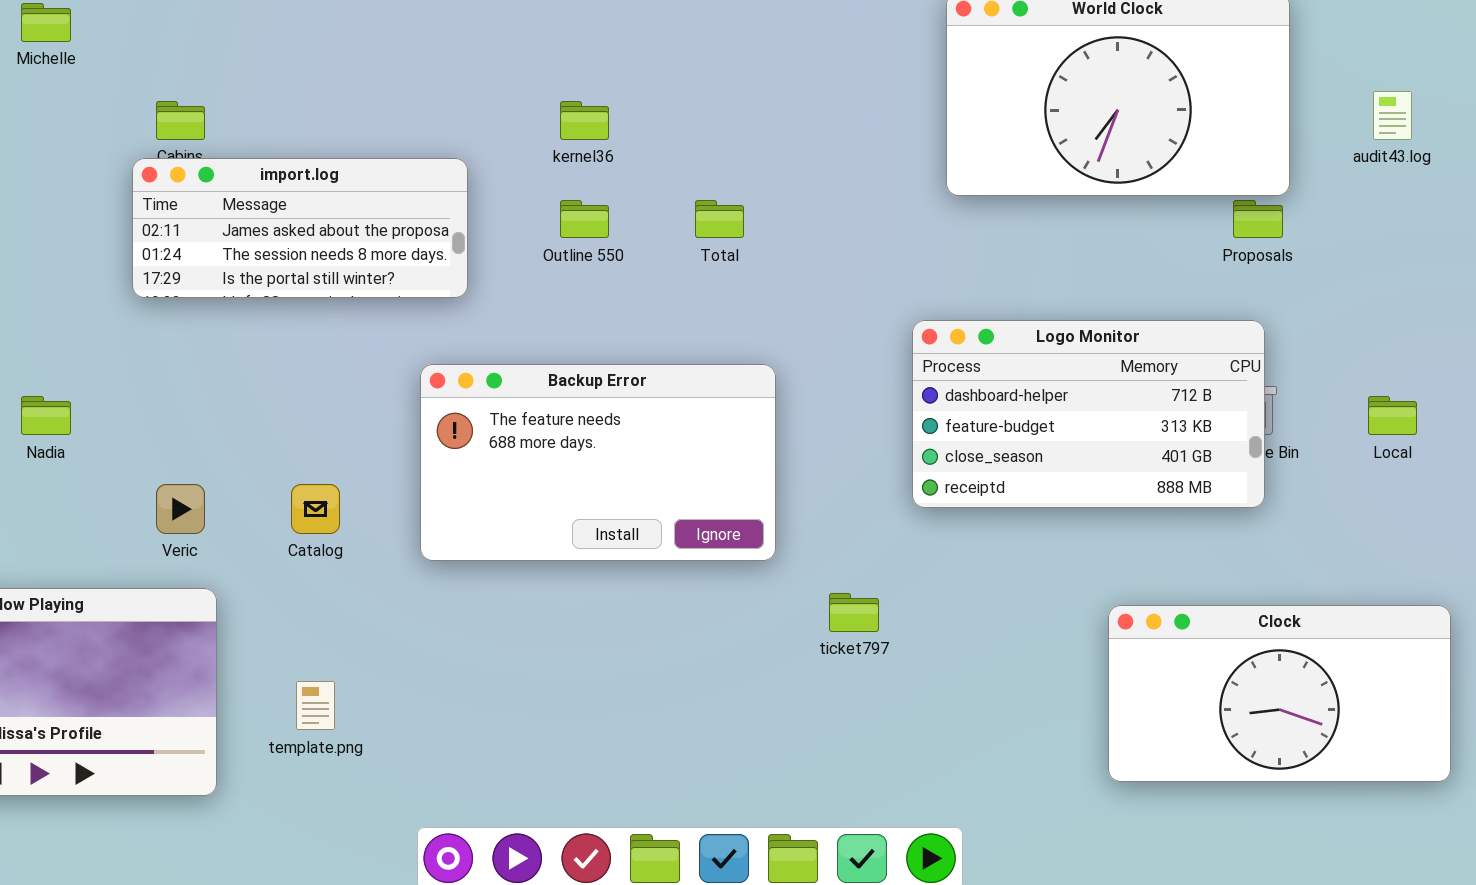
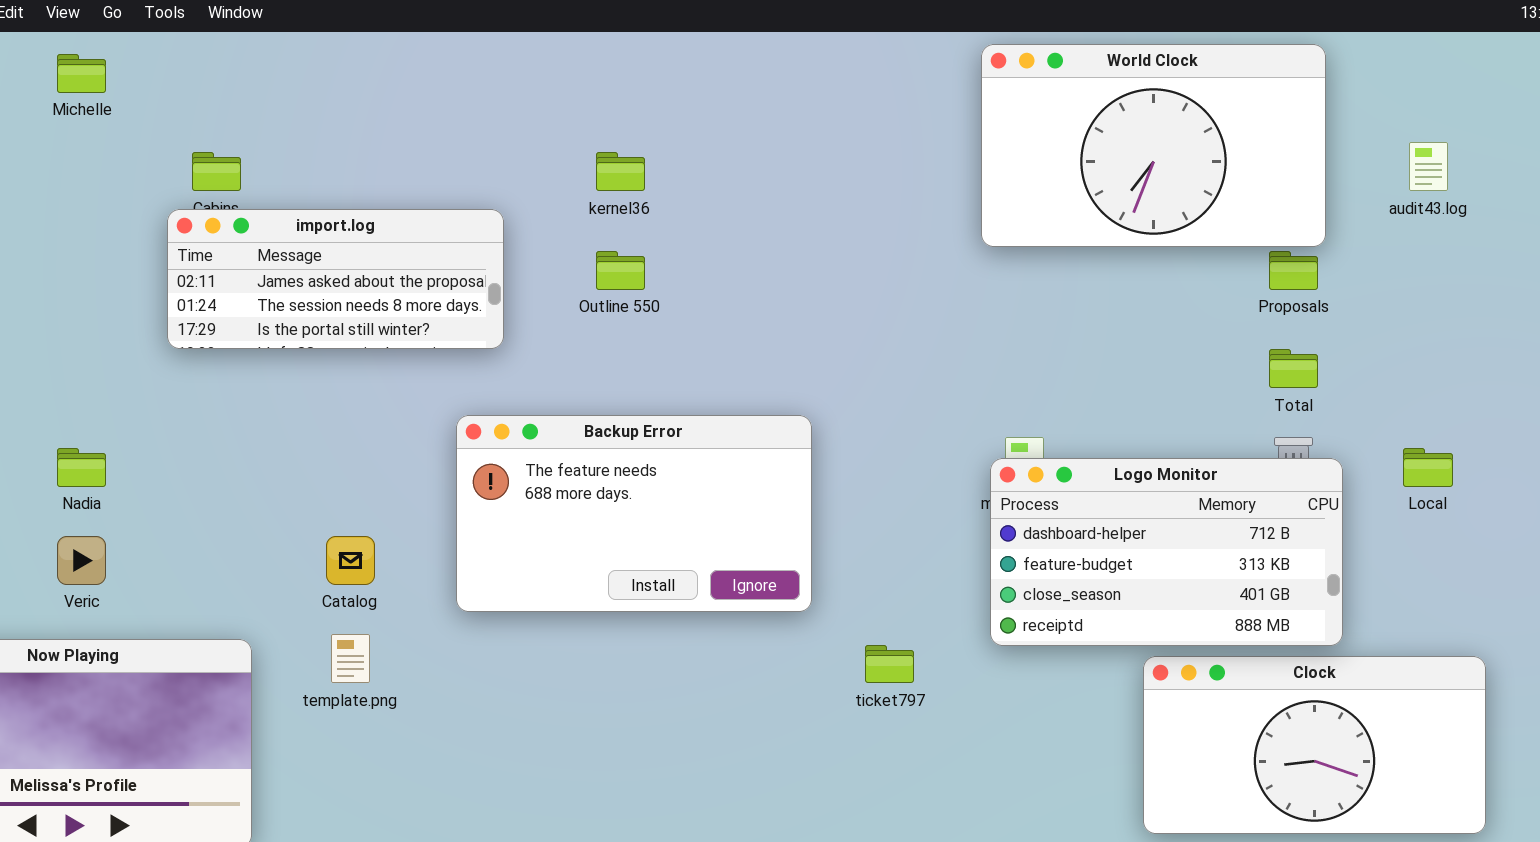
Total: [695,200,744,238] -> [1269,349,1318,388], moved
Logo Monitor: [912,320,1265,508] -> [990,458,1343,646], moved
Veric: [156,484,205,534] -> [57,536,106,585], moved
template.png: [296,681,335,730] -> [331,634,370,683], moved

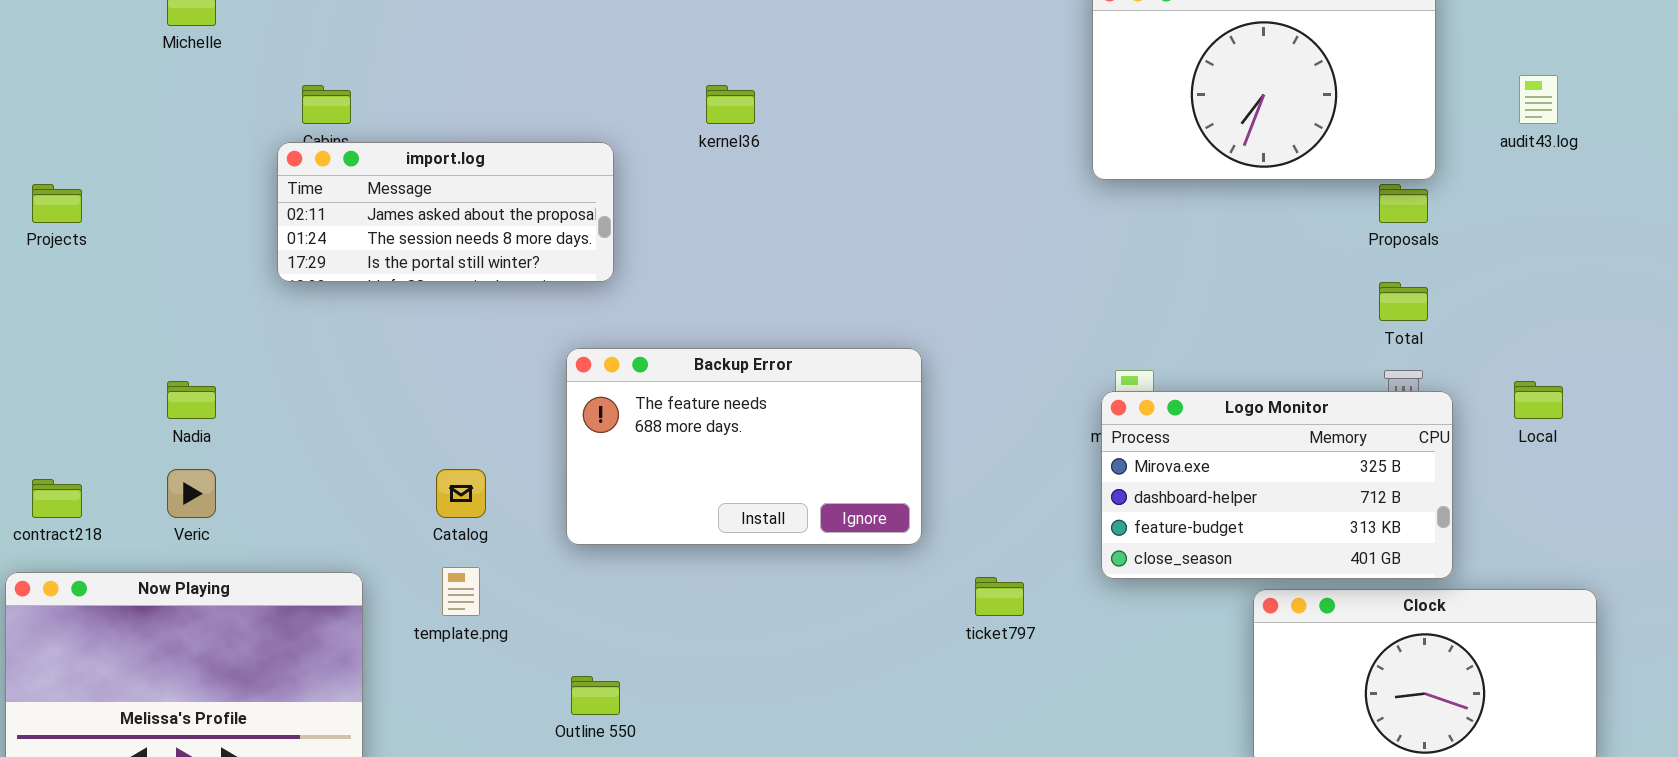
Outline 550: [596,251,645,290] -> [571,676,620,715], moved
Logo Monitor: [990,458,1343,646] -> [1101,391,1453,579], scrolled up 1 row

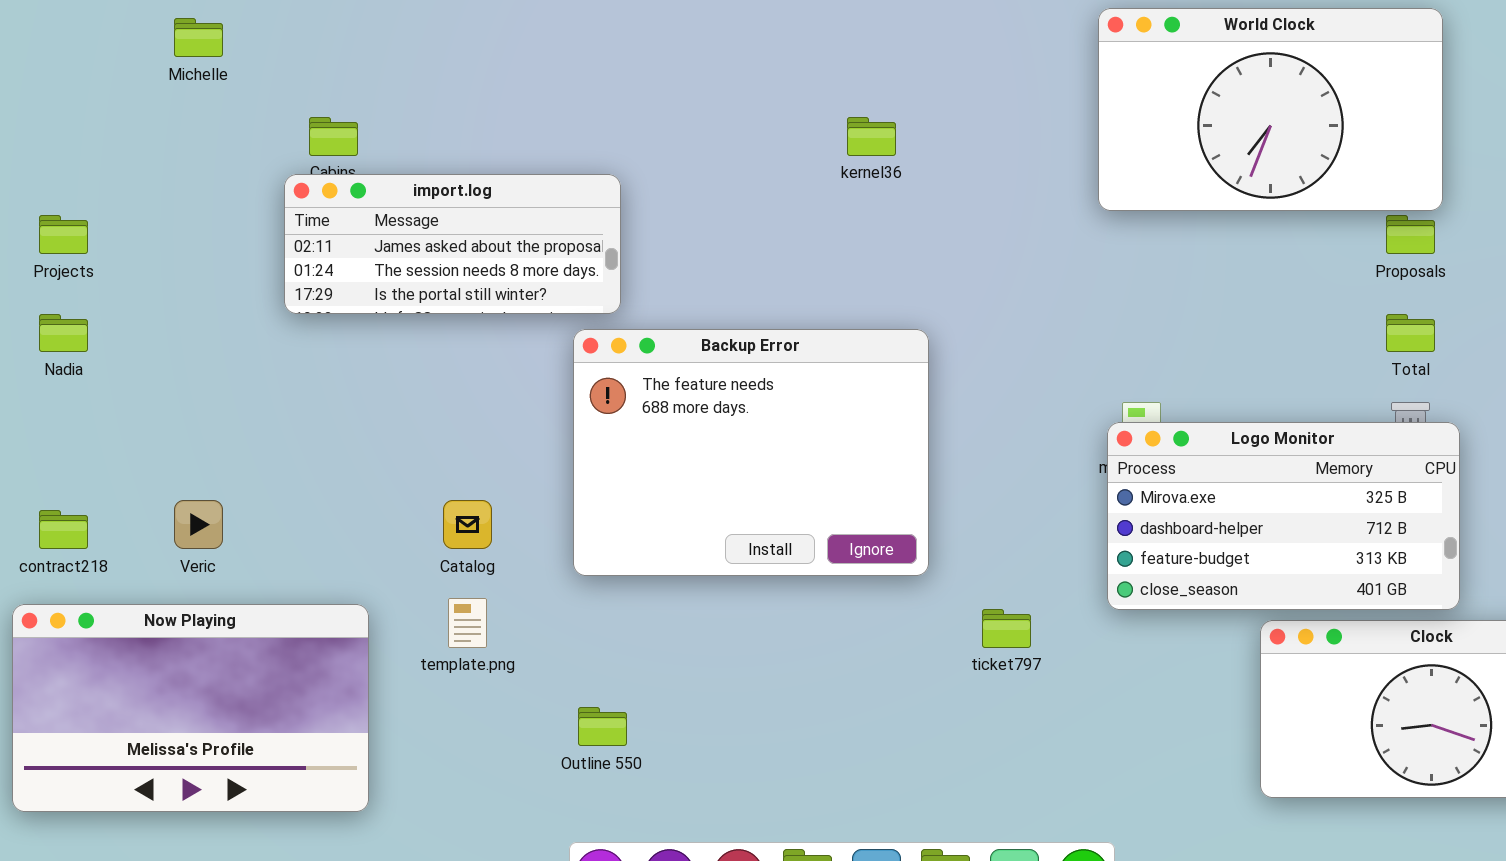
kernel36: [706,85,755,124] -> [847,117,896,156], moved
Backup Error: [566,348,922,545] -> [573,329,929,576], resized
Nadia: [167,381,216,419] -> [39,314,88,352], moved

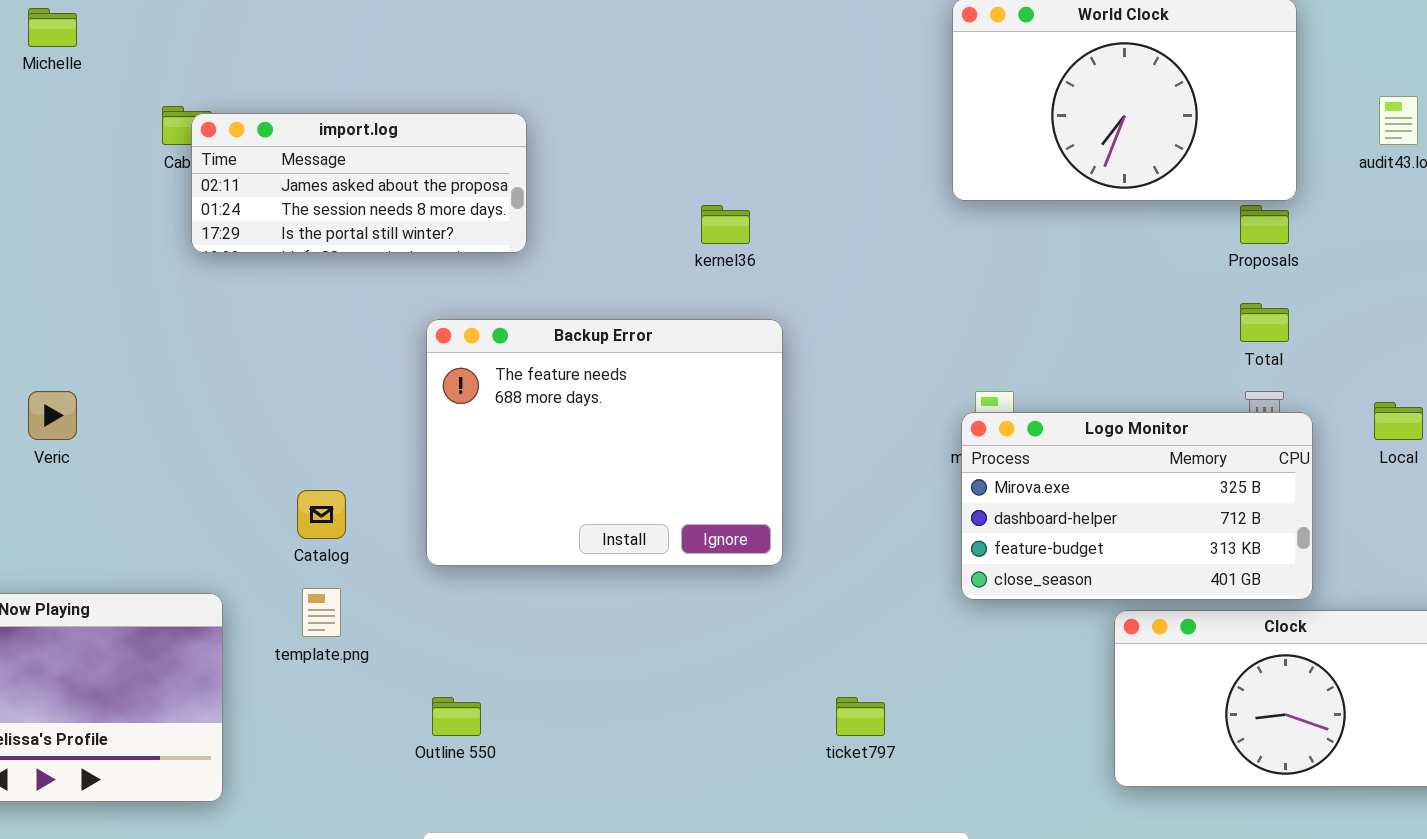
kernel36: [847,117,896,156] -> [701,205,750,244], moved
import.log: [284,174,621,314] -> [191,113,527,253], moved
Veric: [174,500,223,549] -> [28,391,77,440], moved
ticket797: [982,609,1031,648] -> [836,697,885,736], moved

